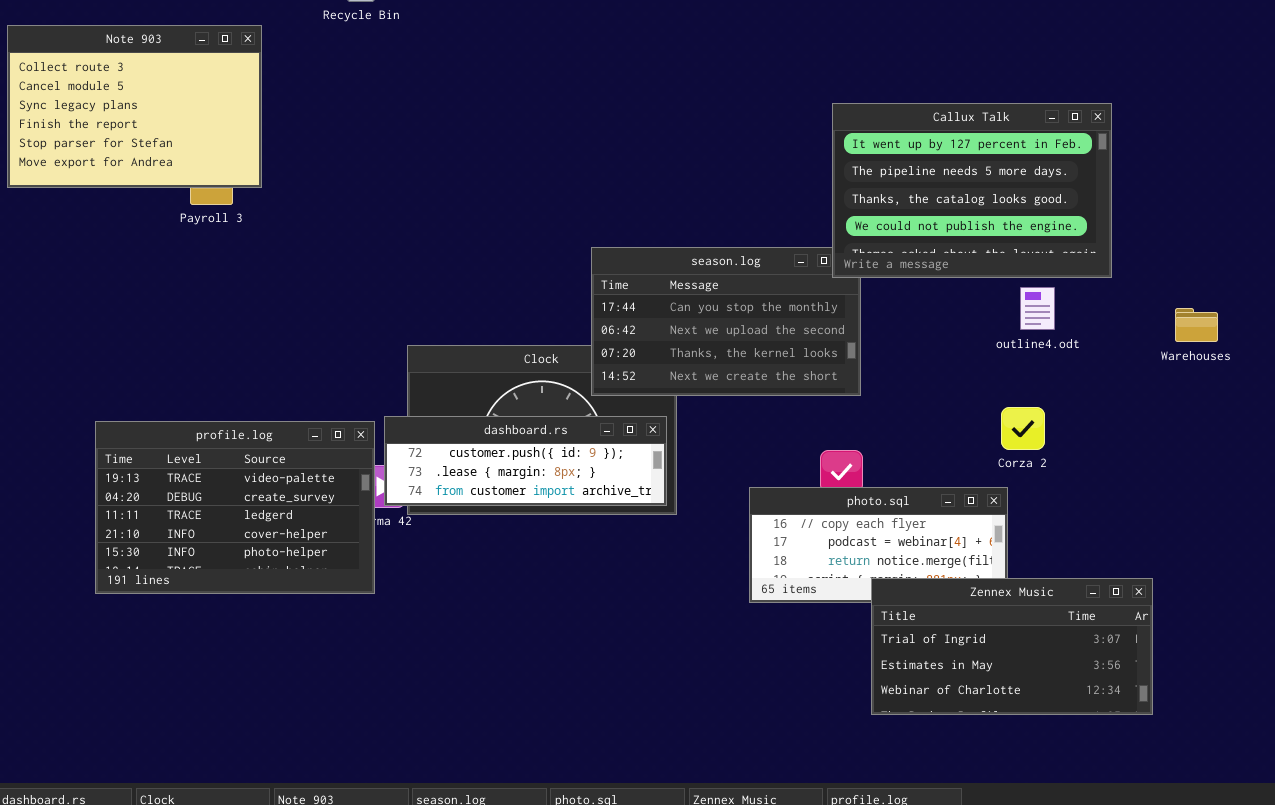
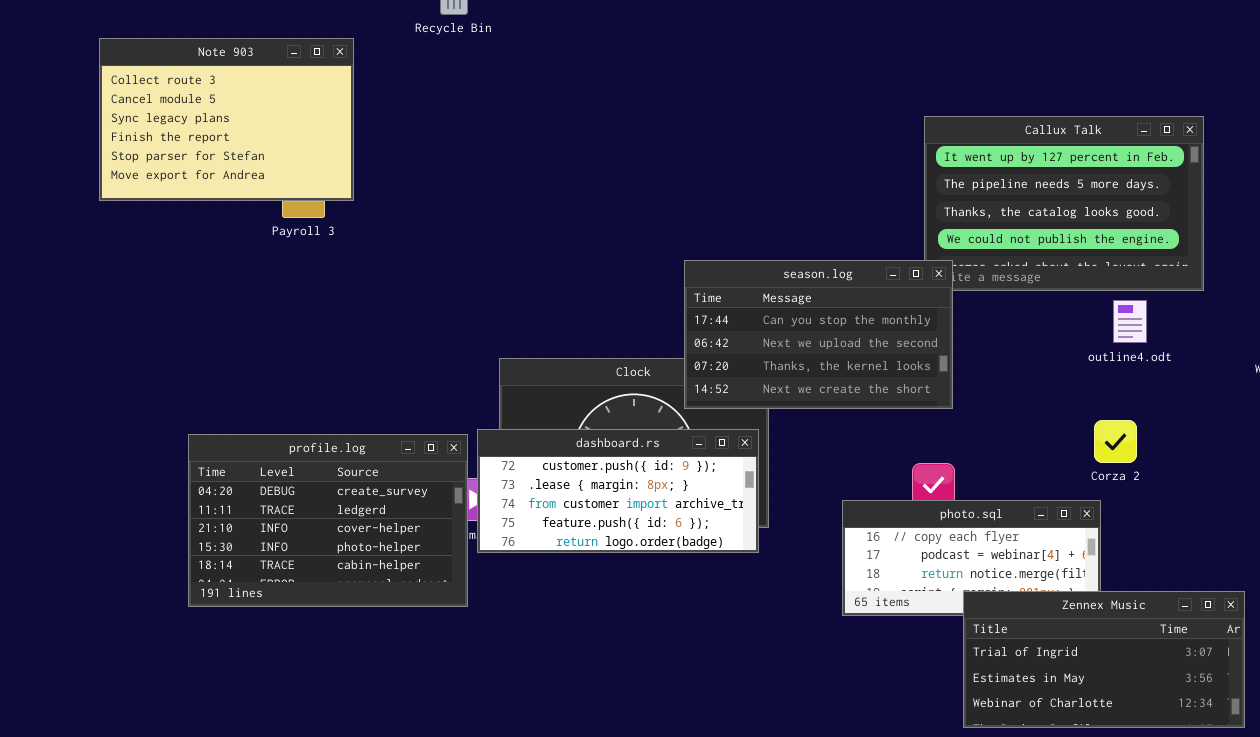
season.log: [591,247,861,396] -> [684,260,953,409], raised
dashboard.rs: [384,416,667,506] -> [477,429,759,553], resized
profile.log: [95,421,375,594] -> [188,434,468,607], scrolled down 1 row

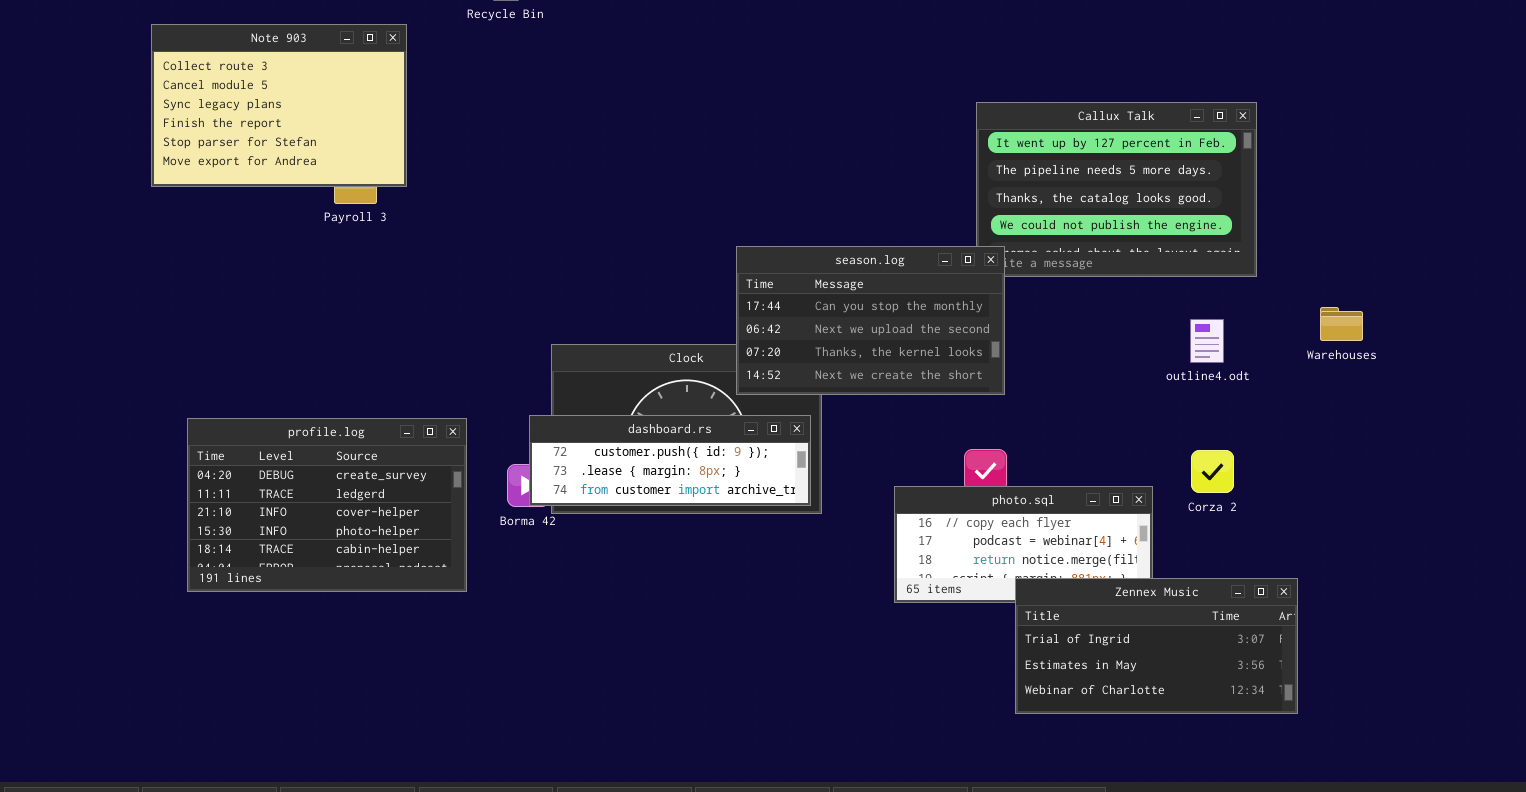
outline4.odt: [1113,300,1147,343] -> [1190,319,1224,363], moved
Corza 2: [1094,420,1137,463] -> [1191,450,1234,493], moved
dashboard.rs: [477,429,759,553] -> [529,415,811,506], resized
profile.log: [188,434,468,607] -> [187,418,467,592], moved

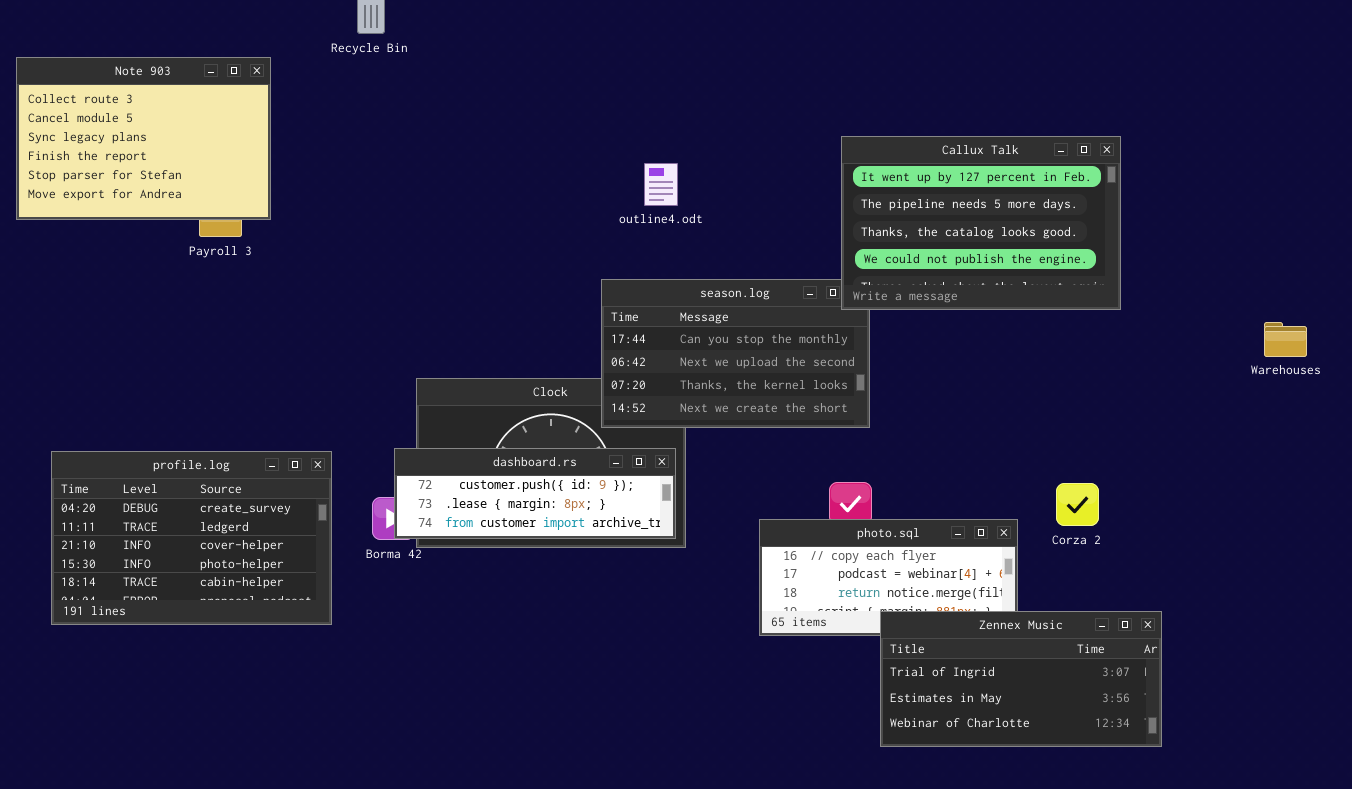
Callux Talk: [976,102,1257,277] -> [841,136,1121,310], raised
Warehouses: [1320,307,1363,341] -> [1264,322,1307,357], moved
outline4.odt: [1190,319,1224,363] -> [644,163,678,206], moved

